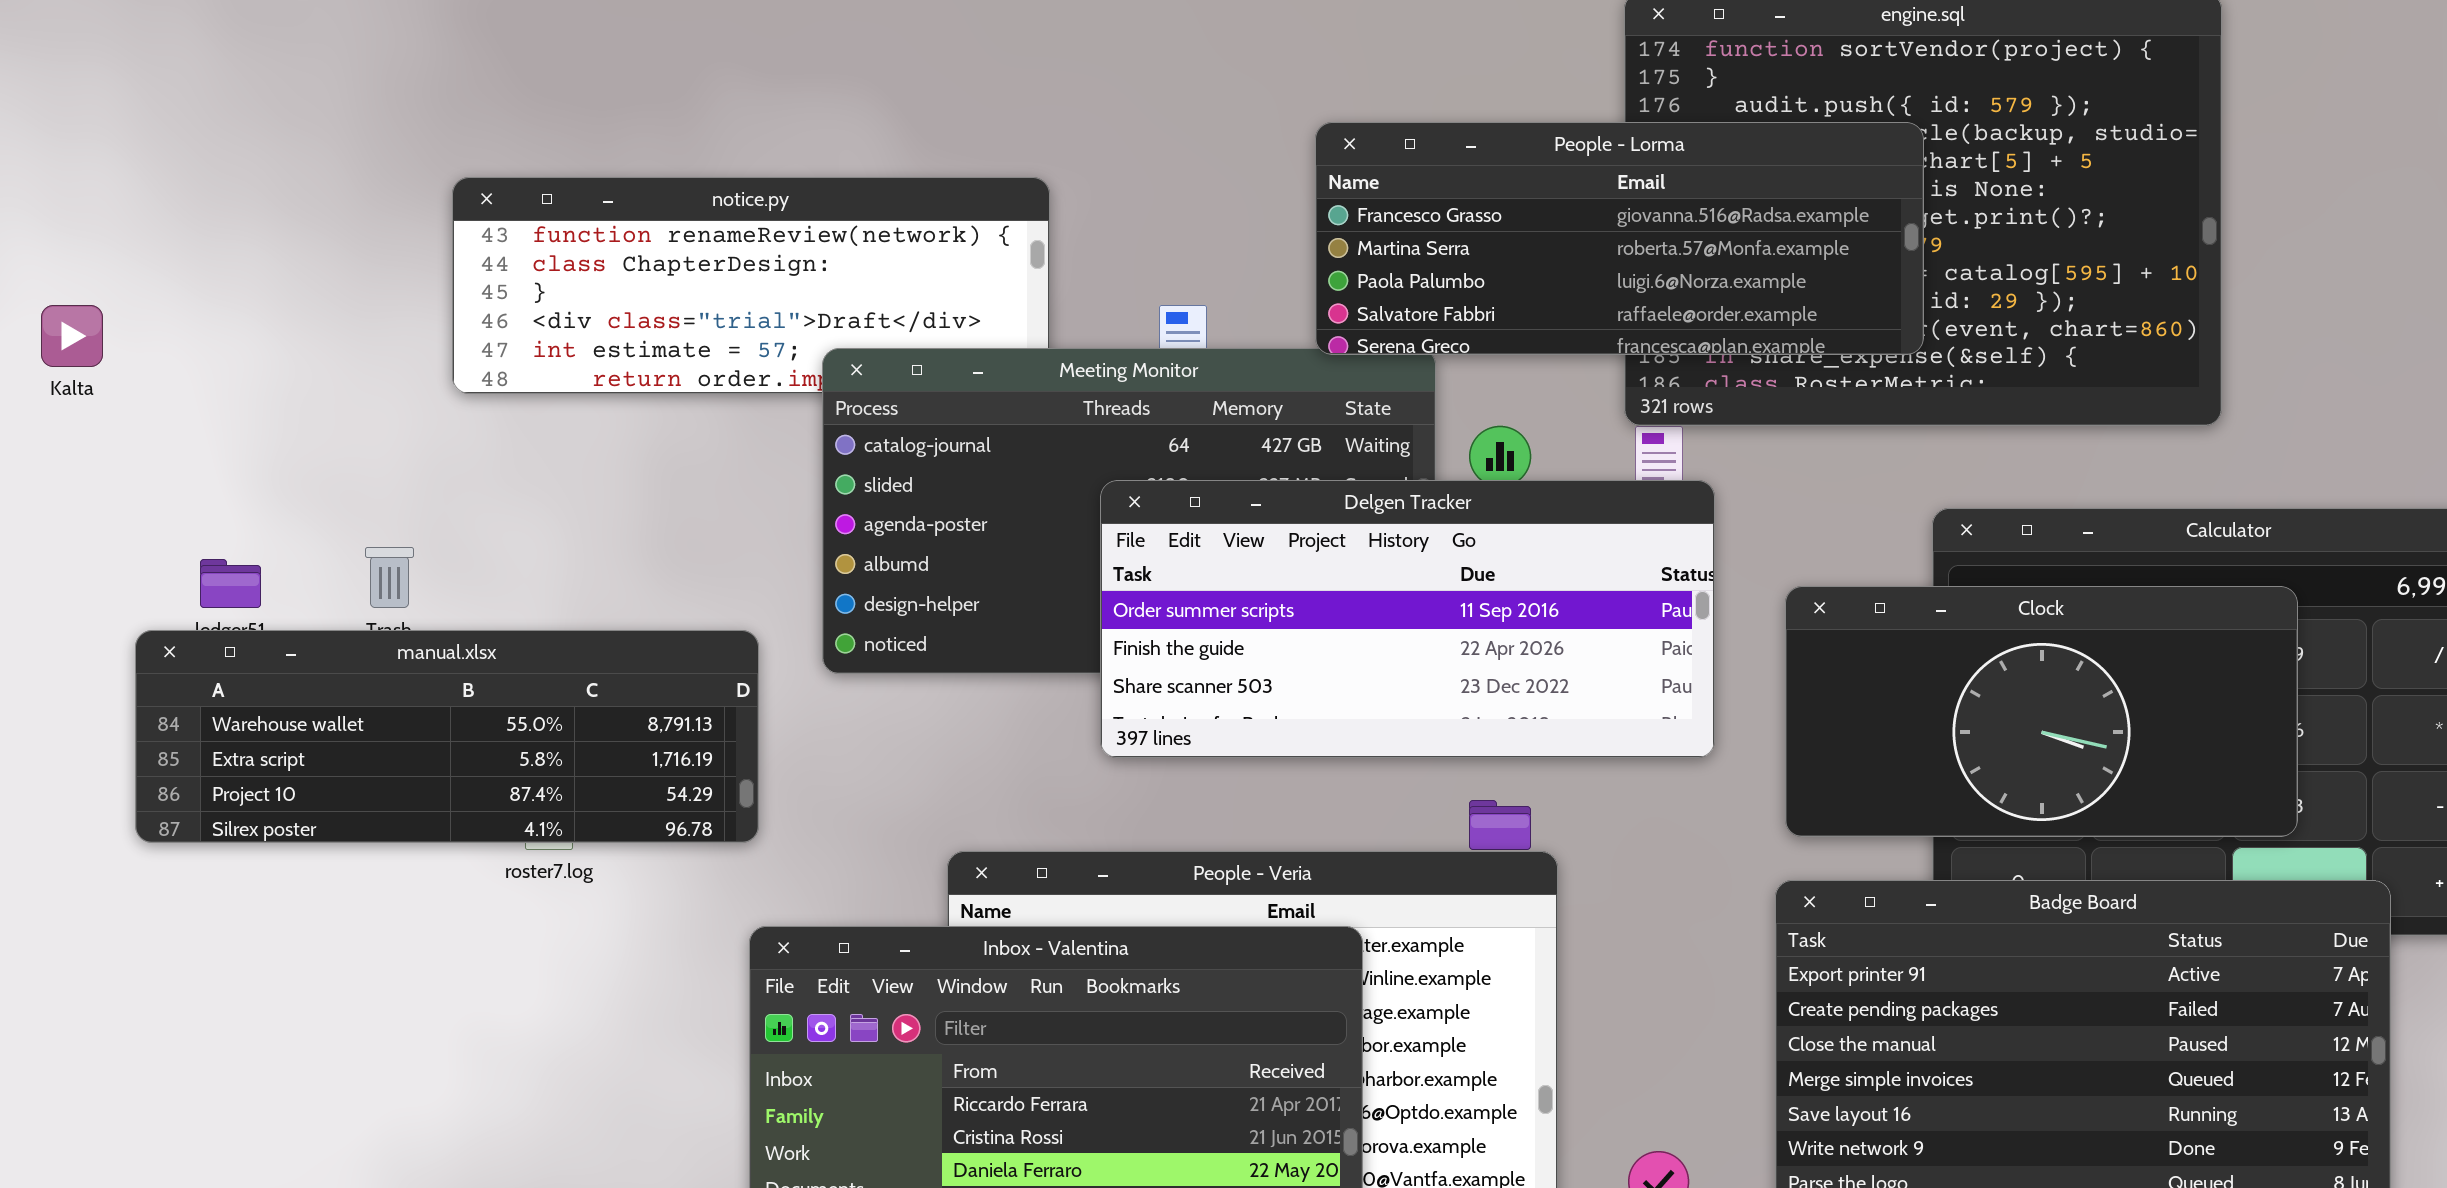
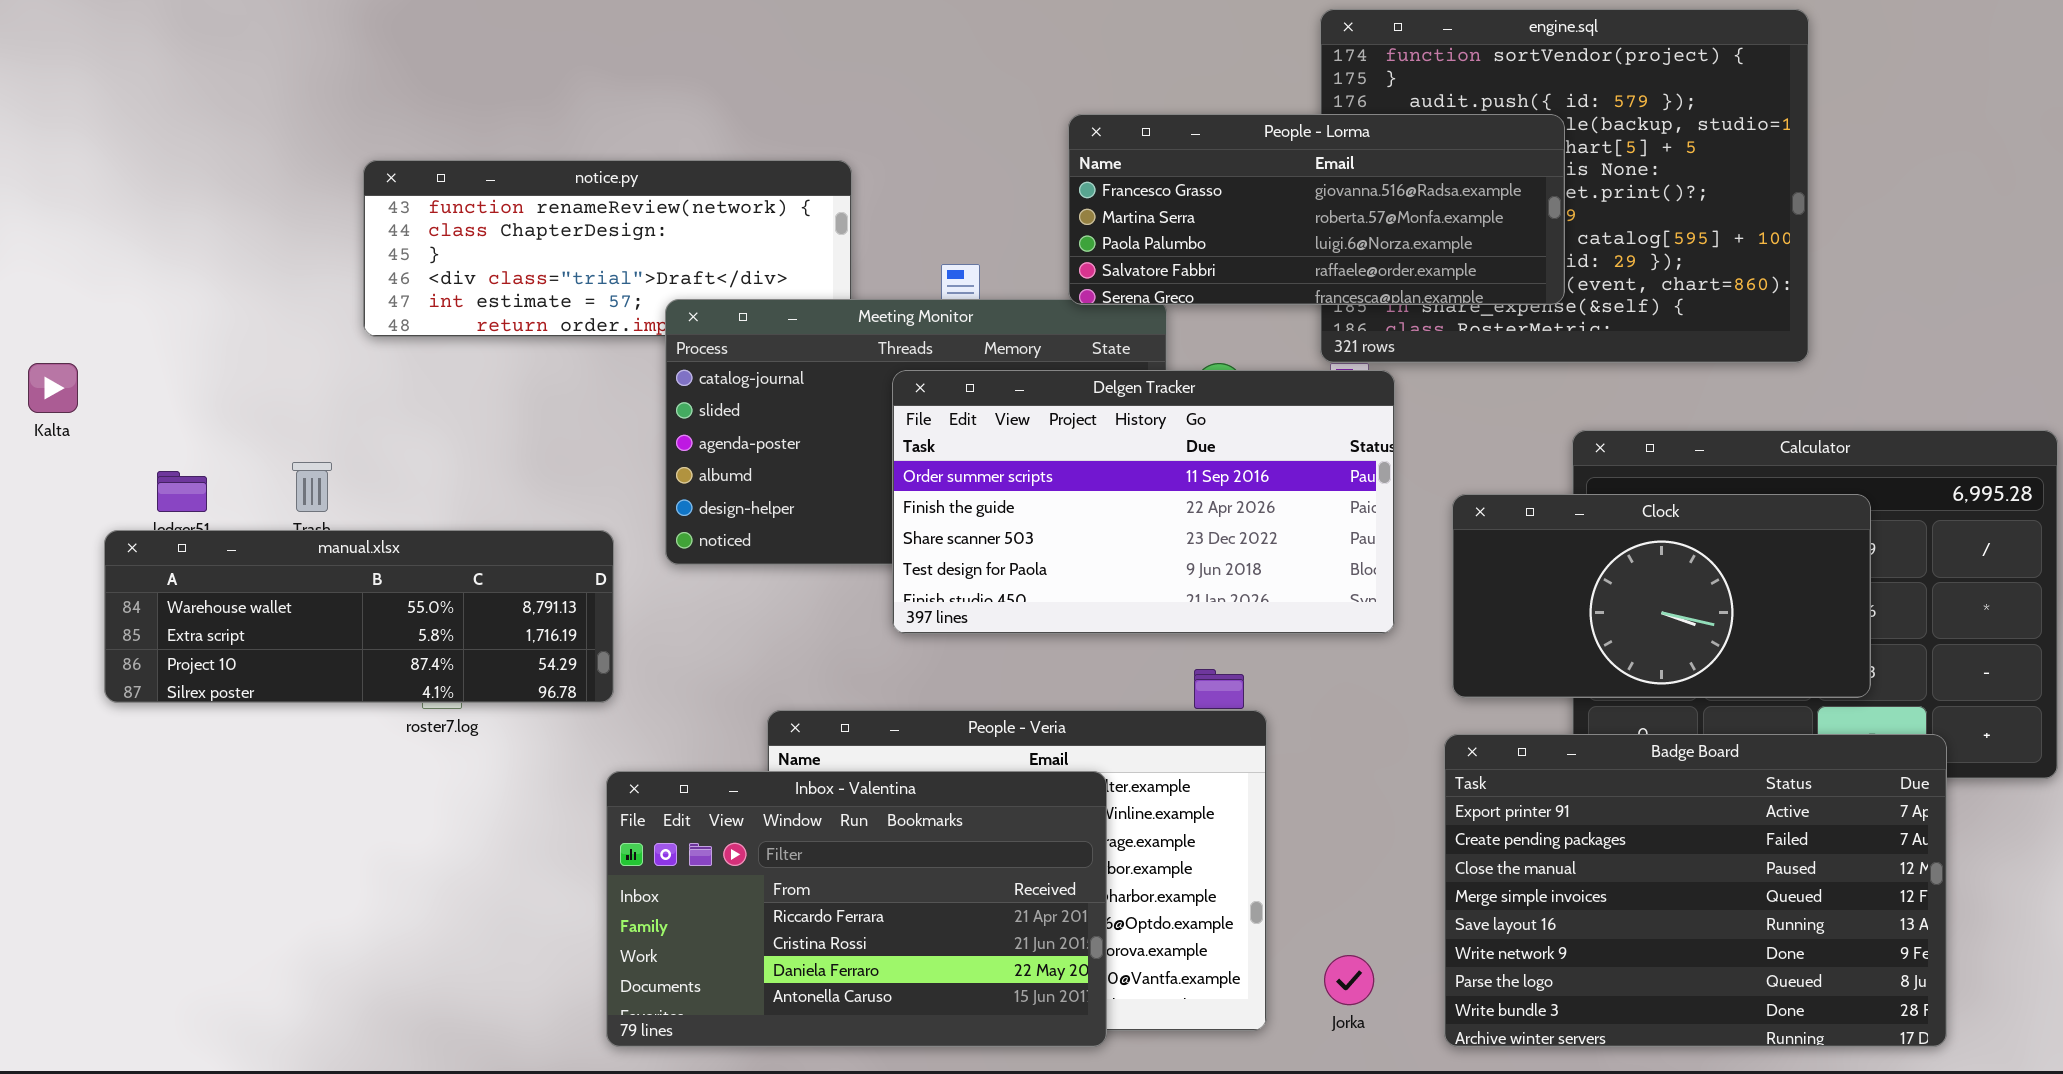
Kalta: [41,305,103,367] -> [28,363,78,413], moved
Delgen Tracker: [1100,480,1715,758] -> [892,370,1395,634], resized

